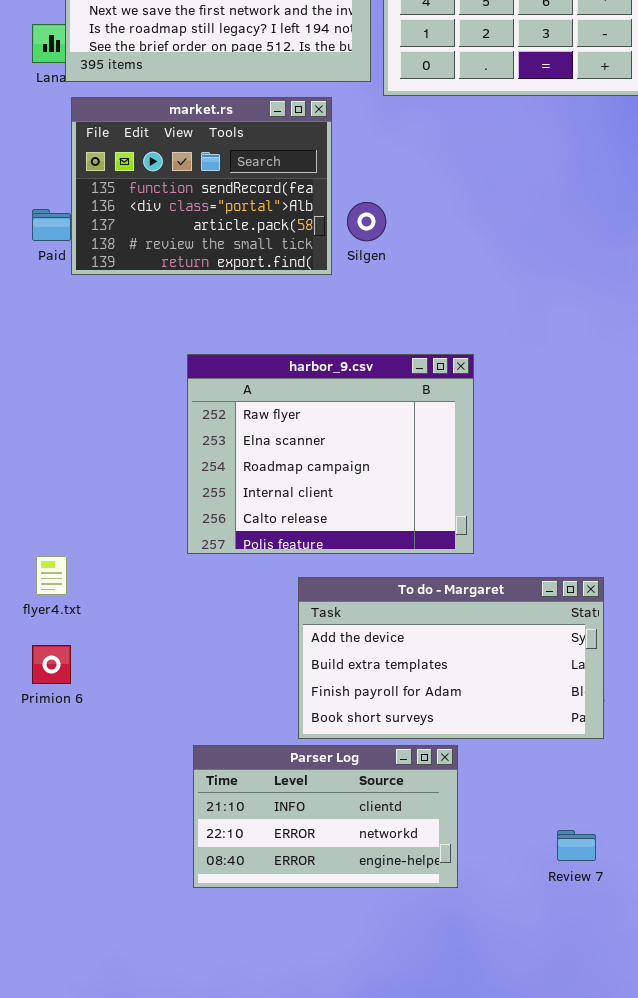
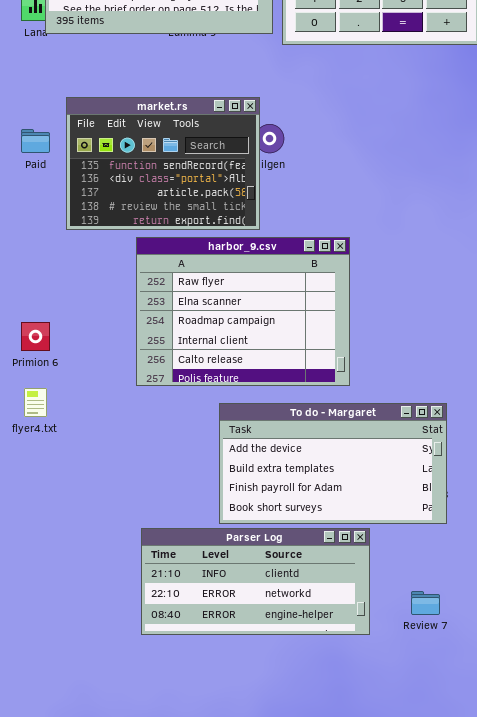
market.rs: [71,97,332,275] -> [66,97,260,230], moved
Primion 6: [32,645,71,684] -> [21,322,50,351], moved
Parser Log: [193,745,458,888] -> [141,528,370,635], resized

